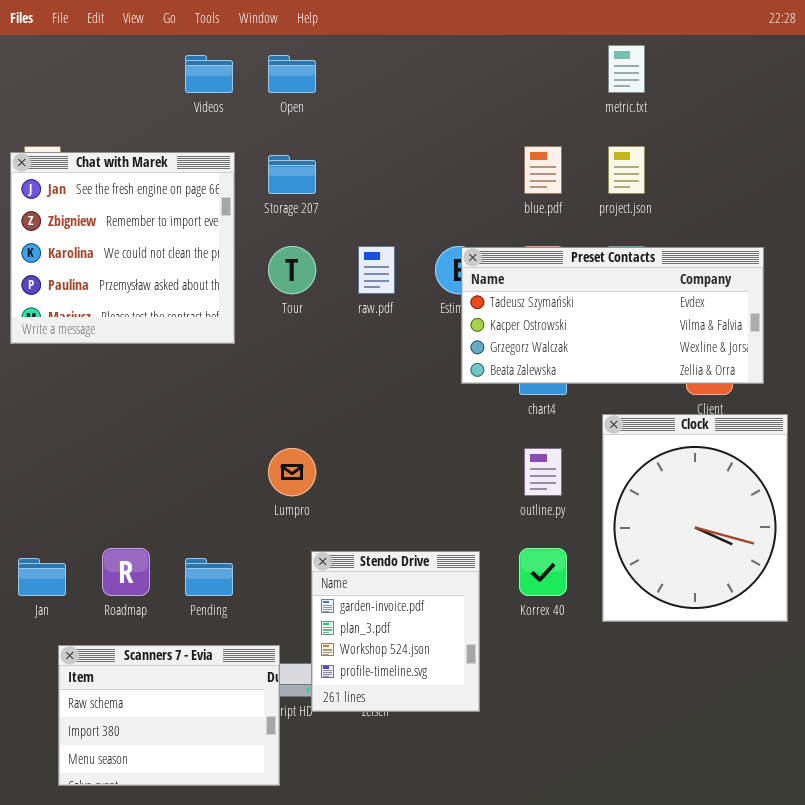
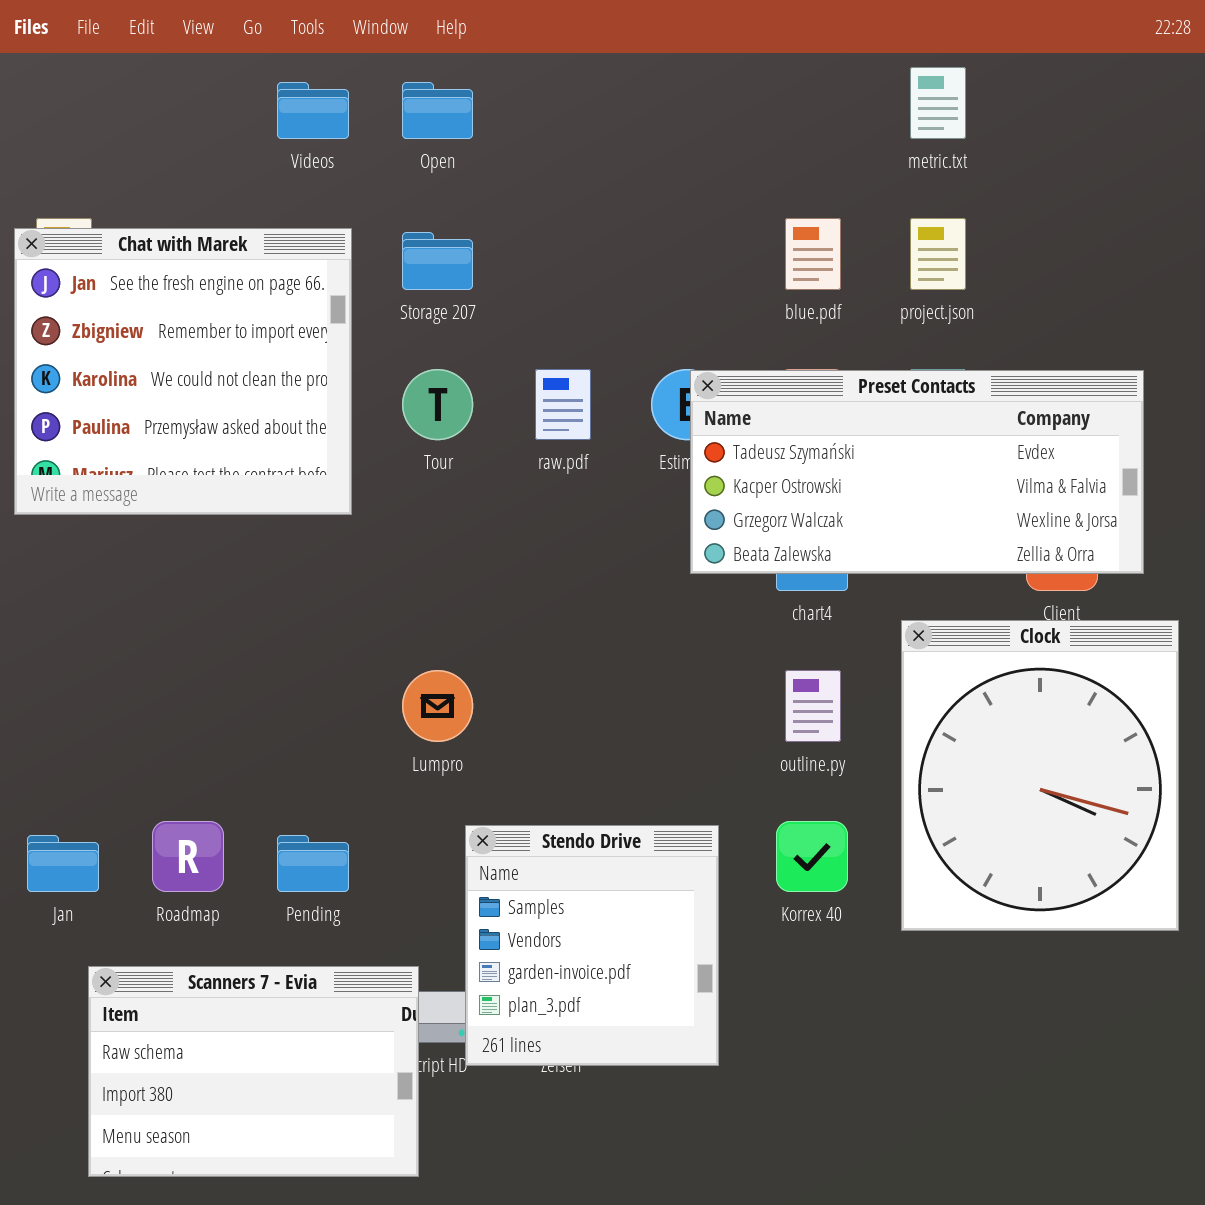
Stendo Drive: [311,551,480,712] -> [465,825,719,1066], scrolled up 2 rows

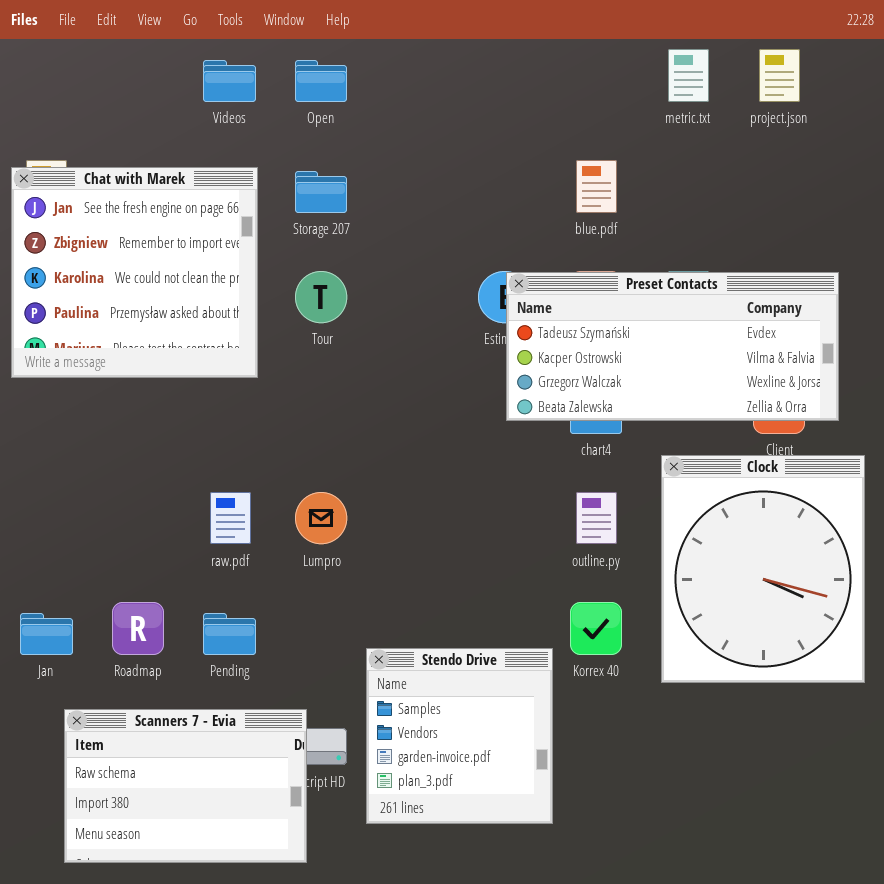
project.json: [910,218,966,290] -> [759,49,800,102], moved
raw.pdf: [535,369,591,440] -> [210,492,251,544], moved
Stendo Drive: [465,825,719,1066] -> [366,648,553,824], moved

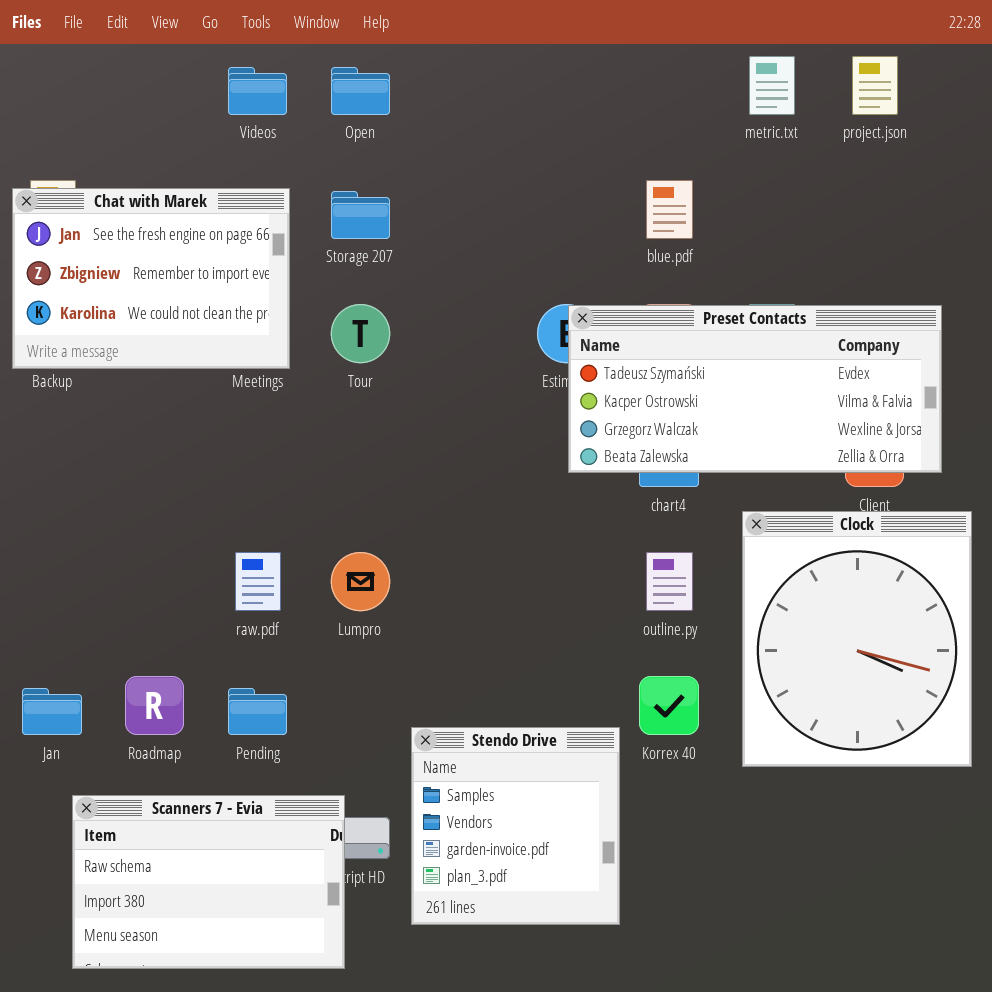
Chat with Marek: [11,167,258,378] -> [12,188,290,369], resized

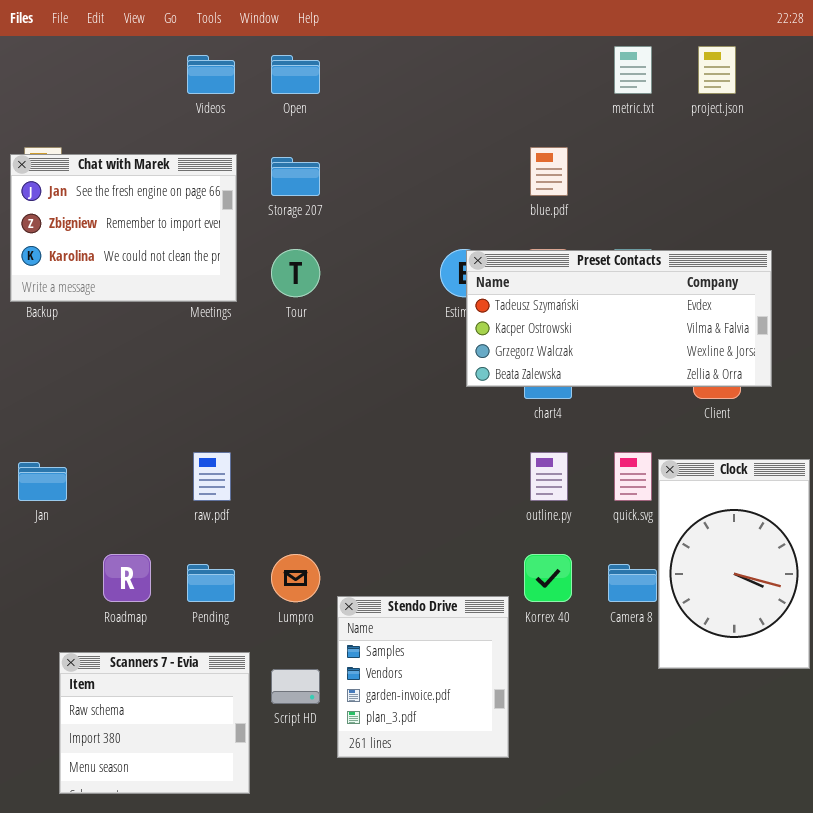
Clock: [742,511,972,767] -> [658,459,810,669], moved, resized
Lumpro: [331,552,390,611] -> [271,554,320,602], moved
Jan: [22,688,82,735] -> [18,462,67,501], moved
Scanners 7 - Evia: [72,795,345,969] -> [59,652,250,794], resized

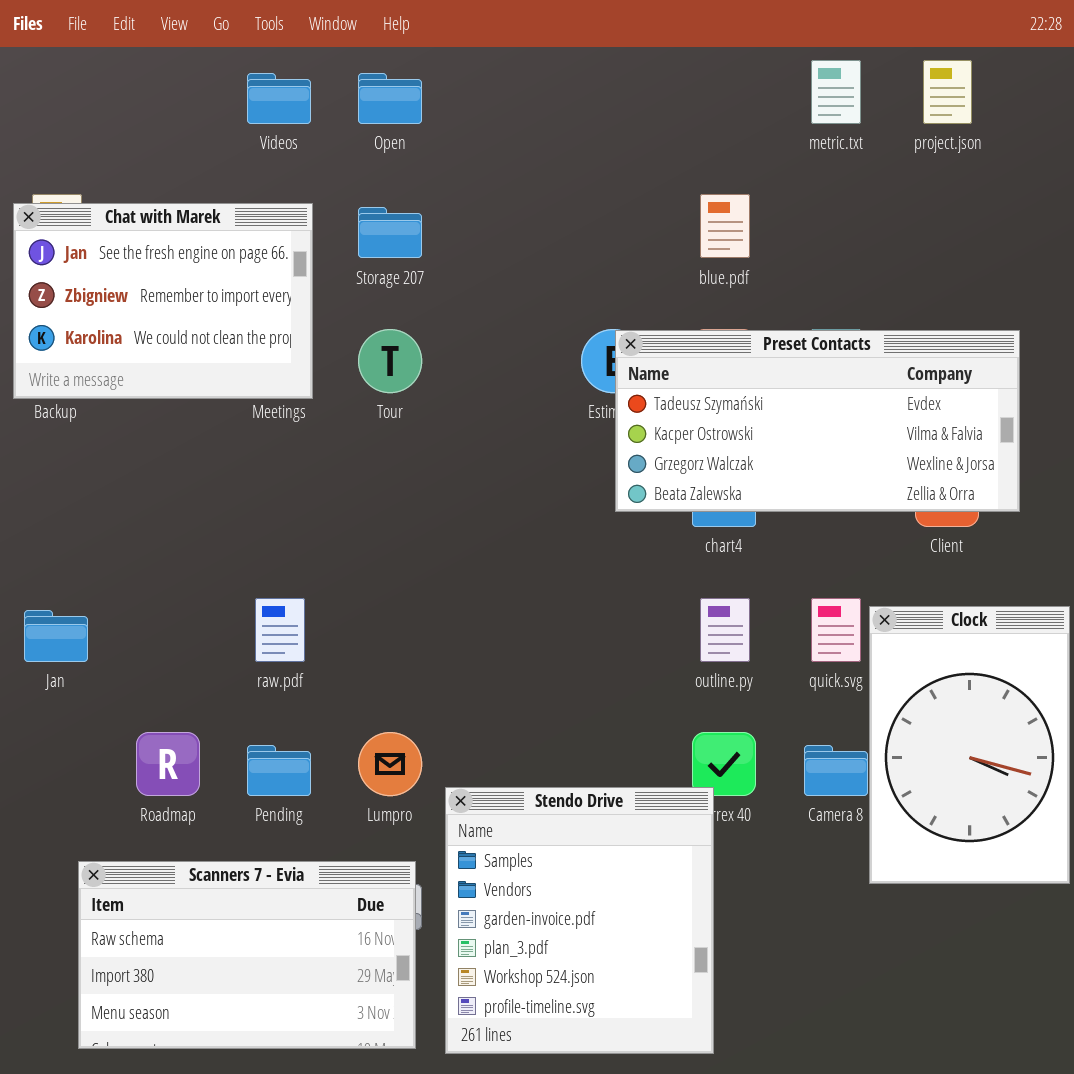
Stendo Drive: [337,596,509,758] -> [445,787,714,1054], resized
Scanners 7 - Evia: [59,652,250,794] -> [78,861,416,1049], resized

